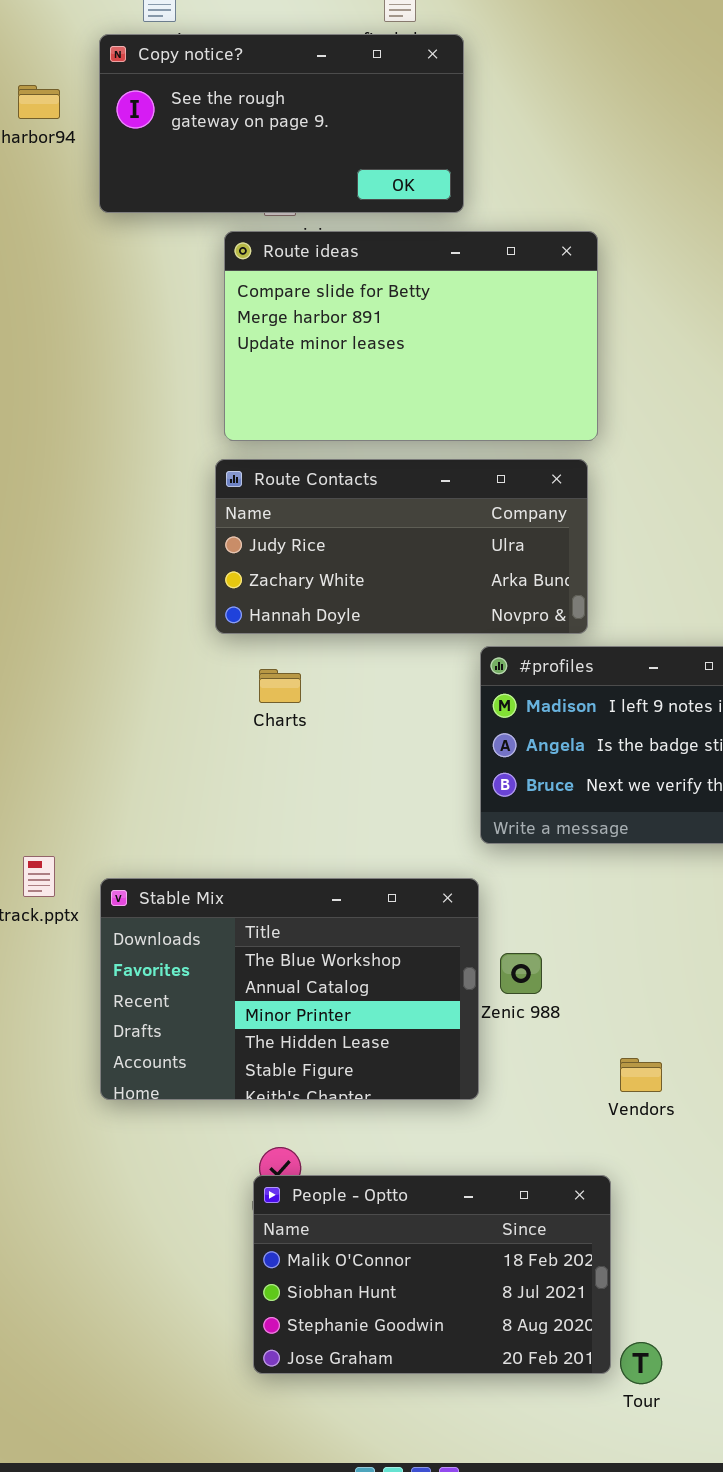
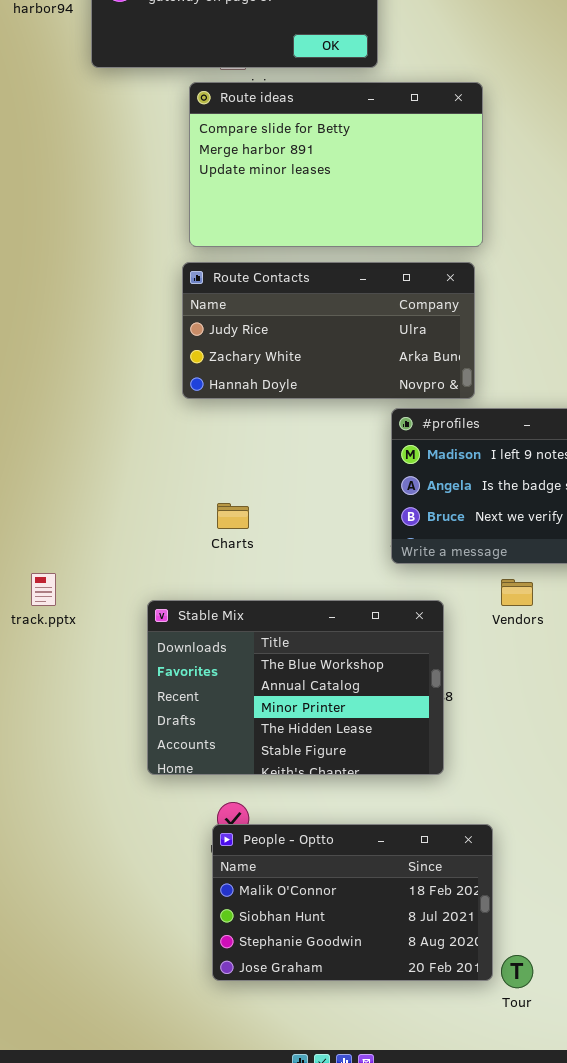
Charts: [259,669,301,703] -> [217,503,249,529], moved
Stable Mix: [100,878,479,1100] -> [147,600,444,775], moved
Vendors: [620,1058,662,1092] -> [501,579,533,606], moved

